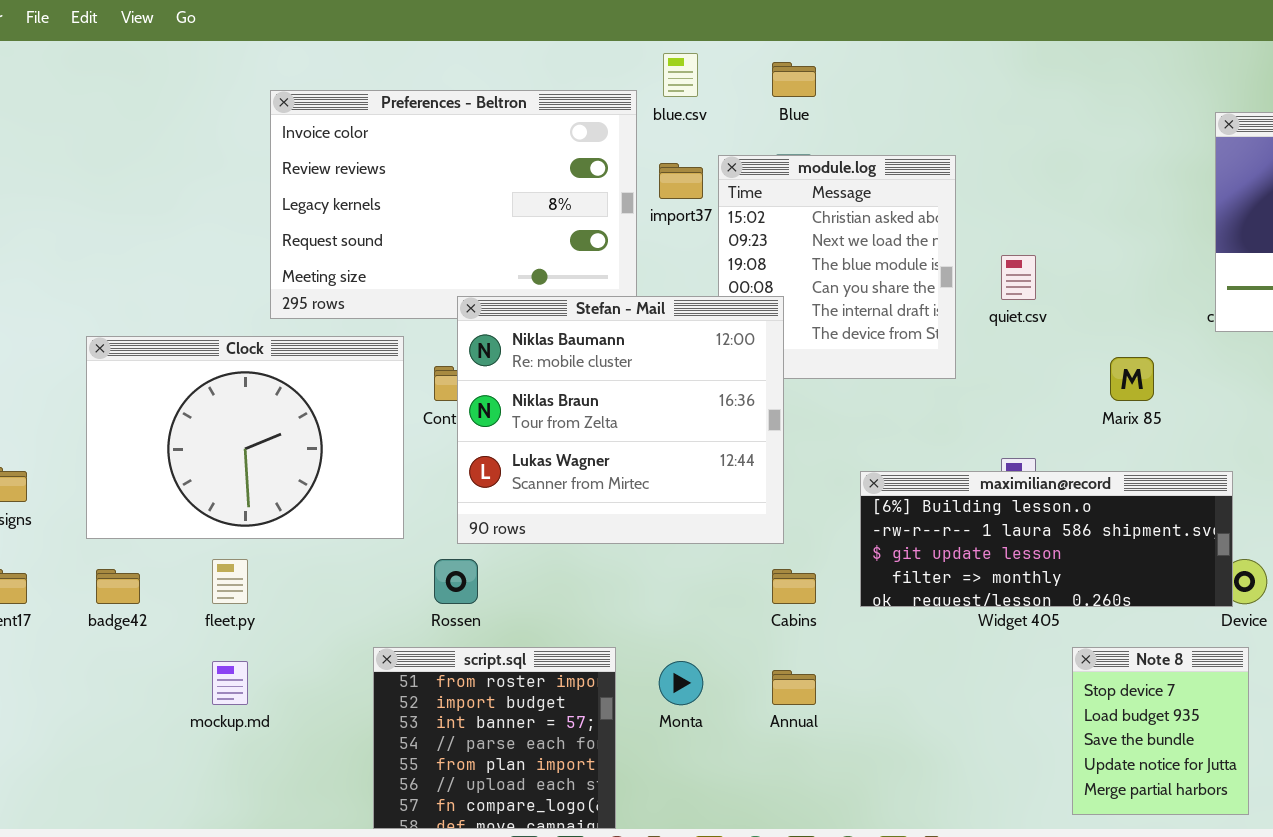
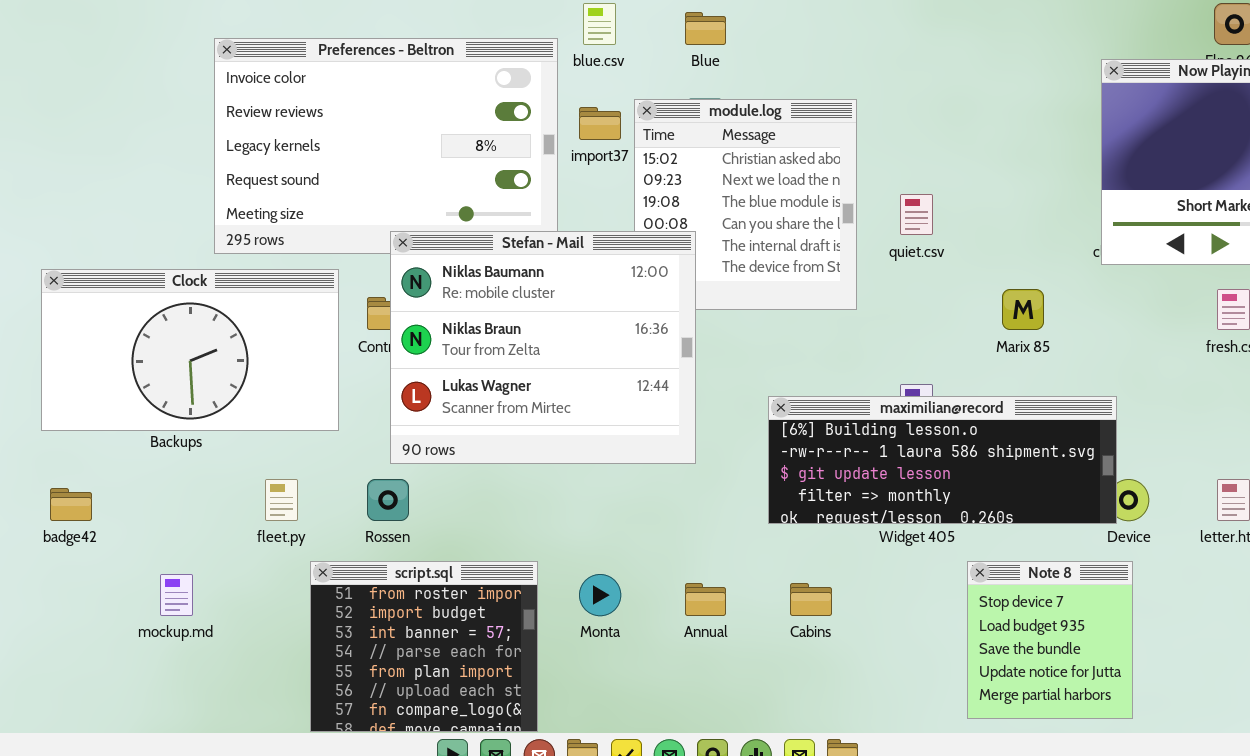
Clock: [86,336,404,539] -> [41,269,339,431], resized
fleet.py: [212,559,248,604] -> [265,479,298,521], moved
Cabins: [772,569,816,604] -> [790,583,832,616], moved

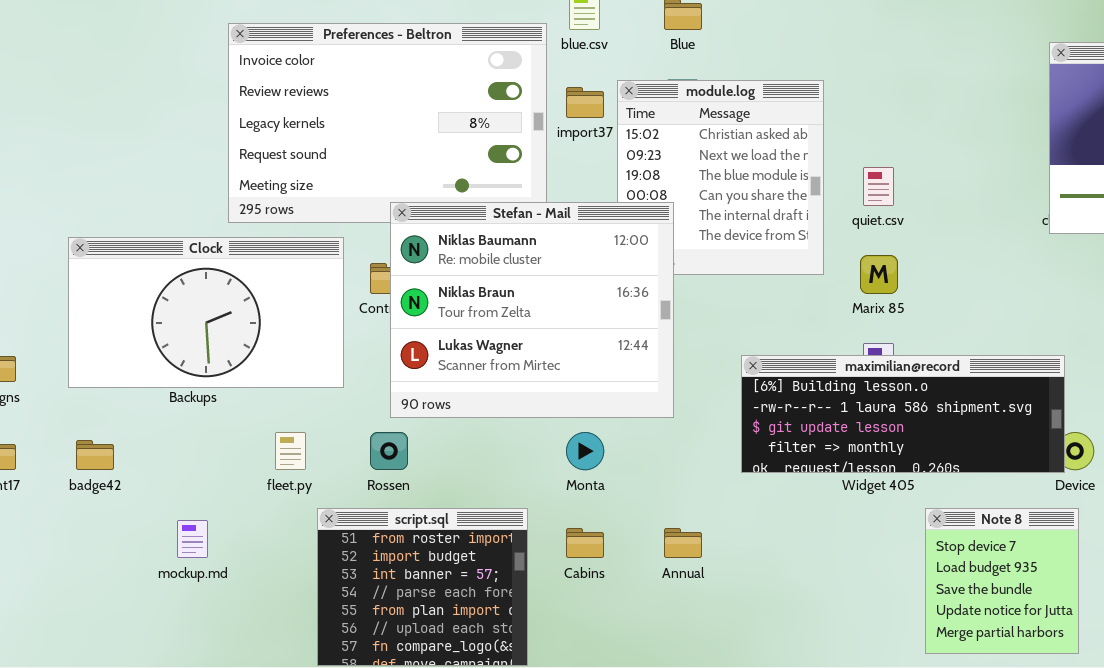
Marix 85: [1002,289,1044,330] -> [860,255,898,294], moved
Monta: [579,574,621,616] -> [566,432,604,470], moved
Cabins: [790,583,832,616] -> [566,528,604,558], moved

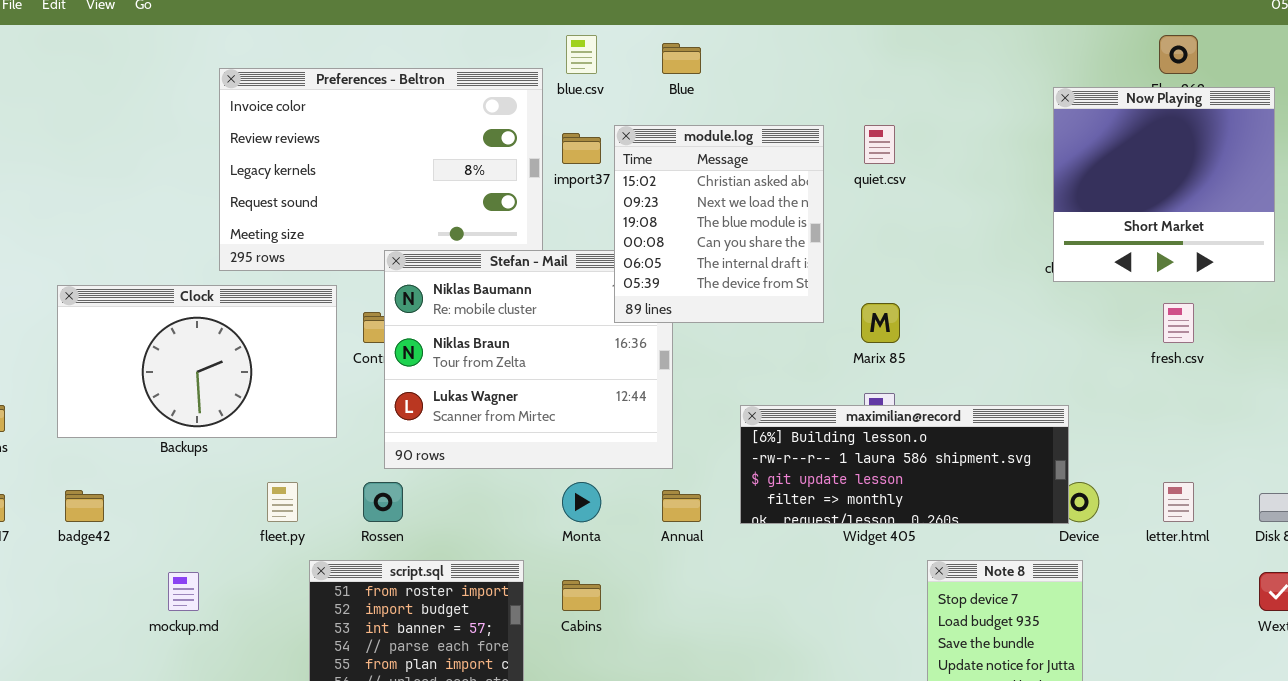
module.log: [617,80,824,275] -> [614,125,824,323], raised
quiet.csv: [863,167,894,206] -> [864,125,895,164], moved
Annual: [664,528,702,558] -> [662,490,701,522], moved

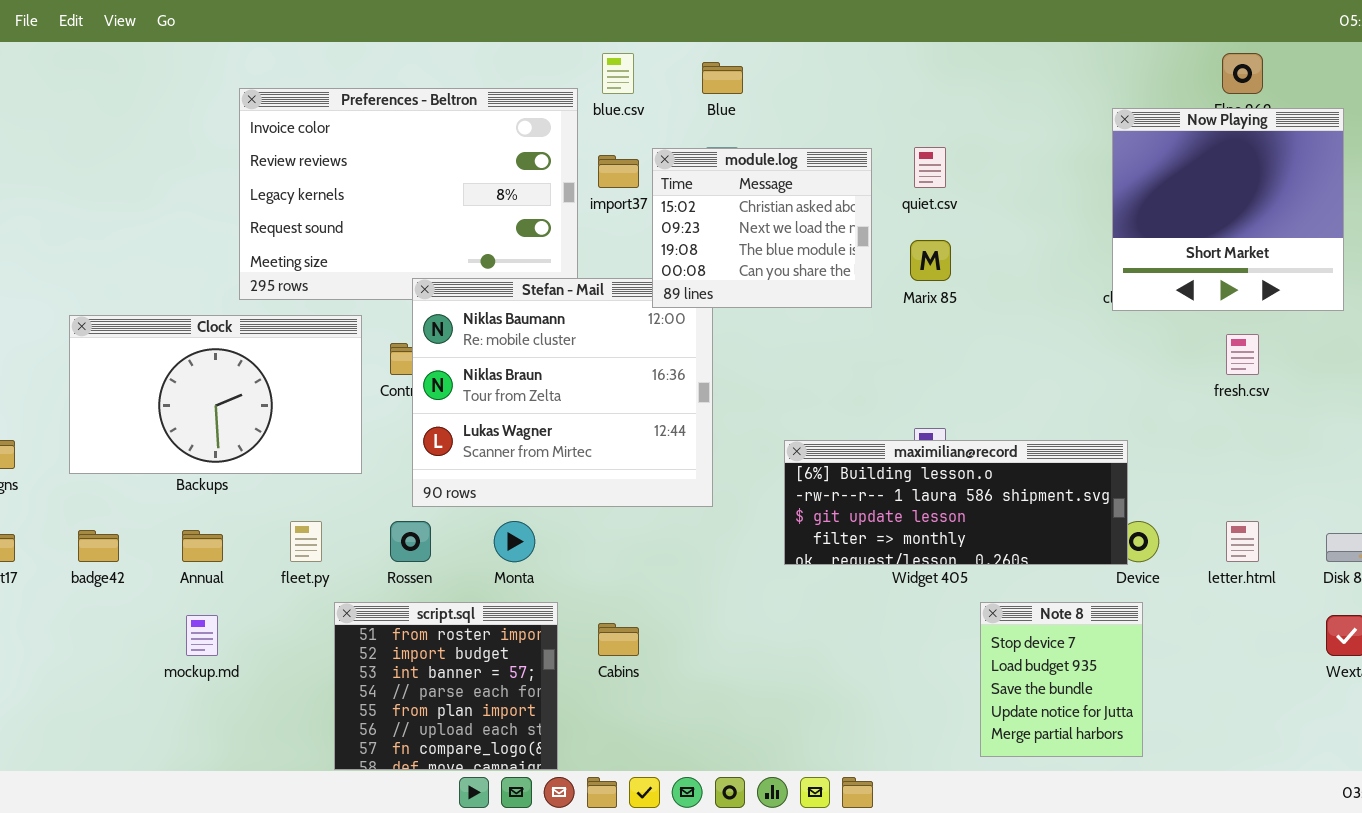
module.log: [614,125,824,323] -> [652,148,872,308], resized
Marix 85: [861,303,900,343] -> [910,240,951,281], moved
Monta: [562,482,601,522] -> [494,521,535,562], moved
Annual: [662,490,701,522] -> [182,530,223,562], moved

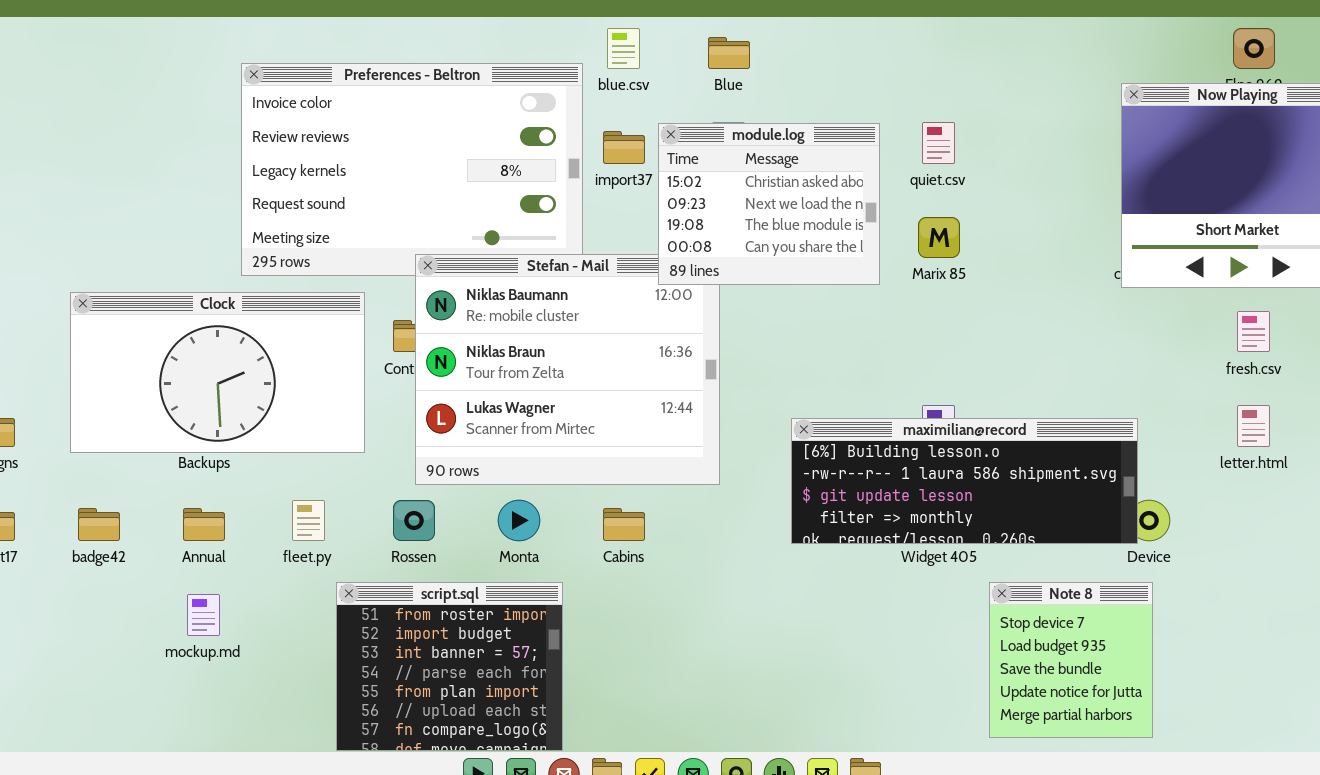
letter.html: [1226,521,1259,562] -> [1237,405,1270,447], moved
Cabins: [598,623,639,656] -> [603,508,645,541], moved

